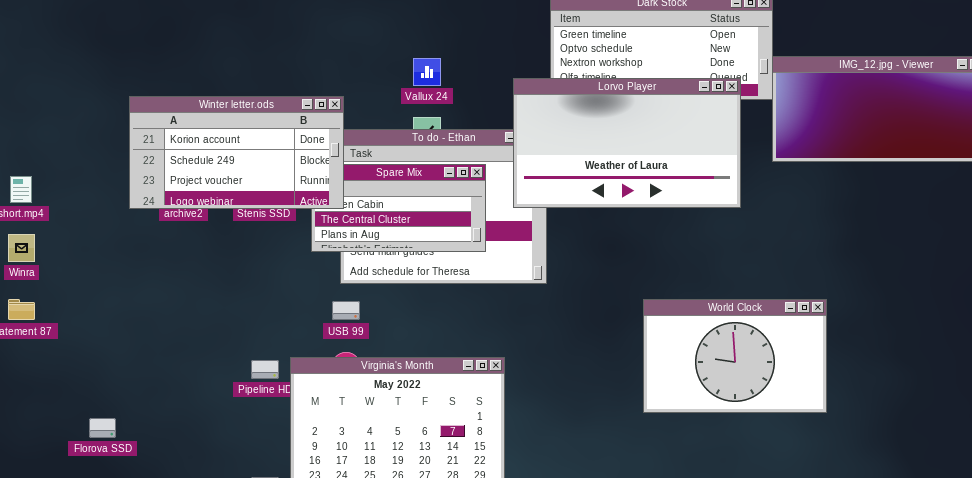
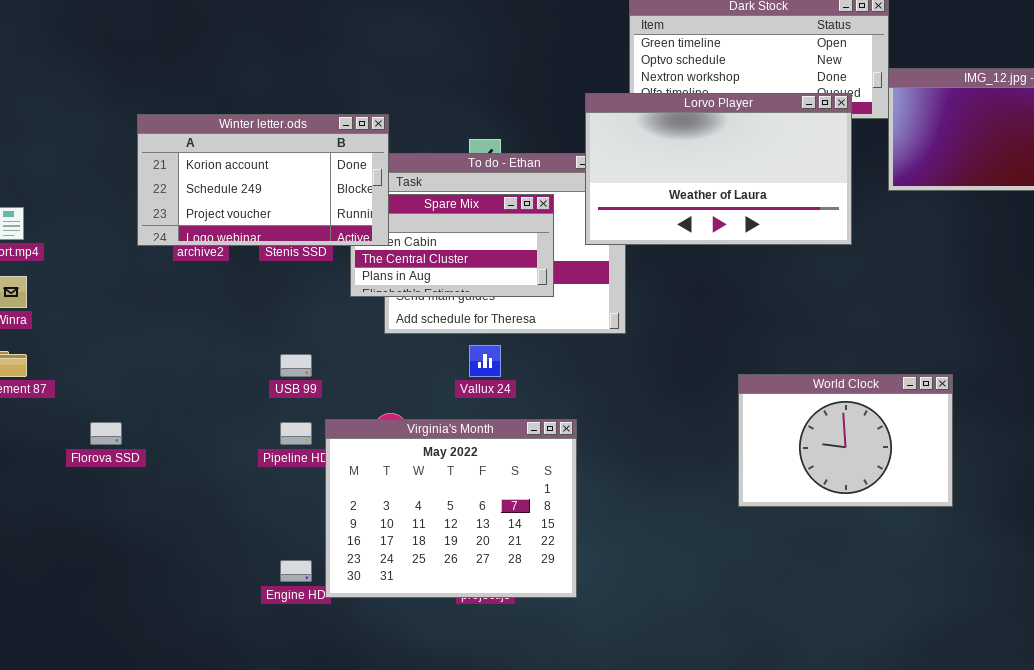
Vallux 24: [413,58,441,86] -> [469,345,501,377], moved
World Clock: [643,299,827,413] -> [738,374,953,507], moved
USB 99: [332,301,360,320] -> [280,354,312,377], moved
Florova SSD: [89,418,116,438] -> [90,422,122,445], moved

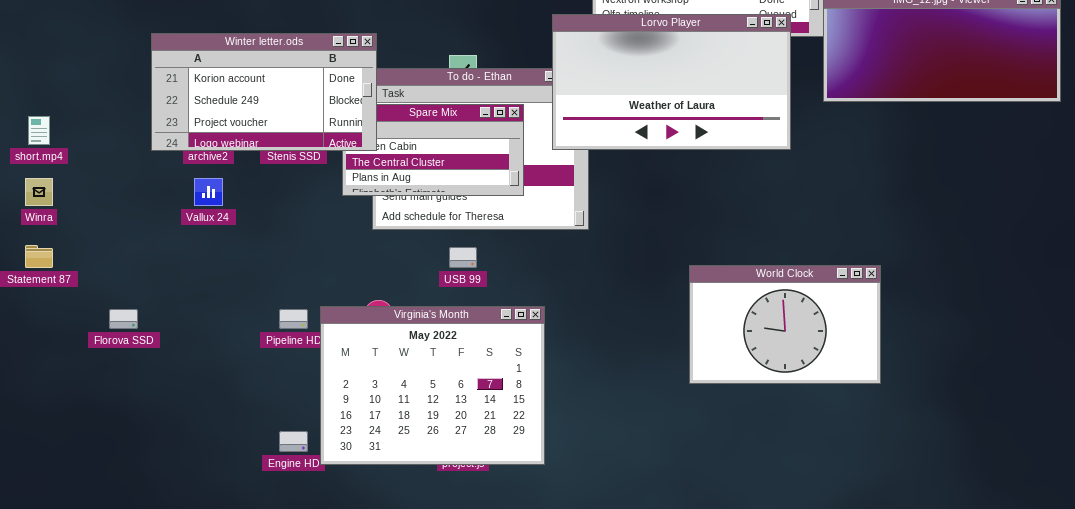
Vallux 24: [469,345,501,377] -> [194,178,223,206], moved
USB 99: [280,354,312,377] -> [449,247,477,268], moved

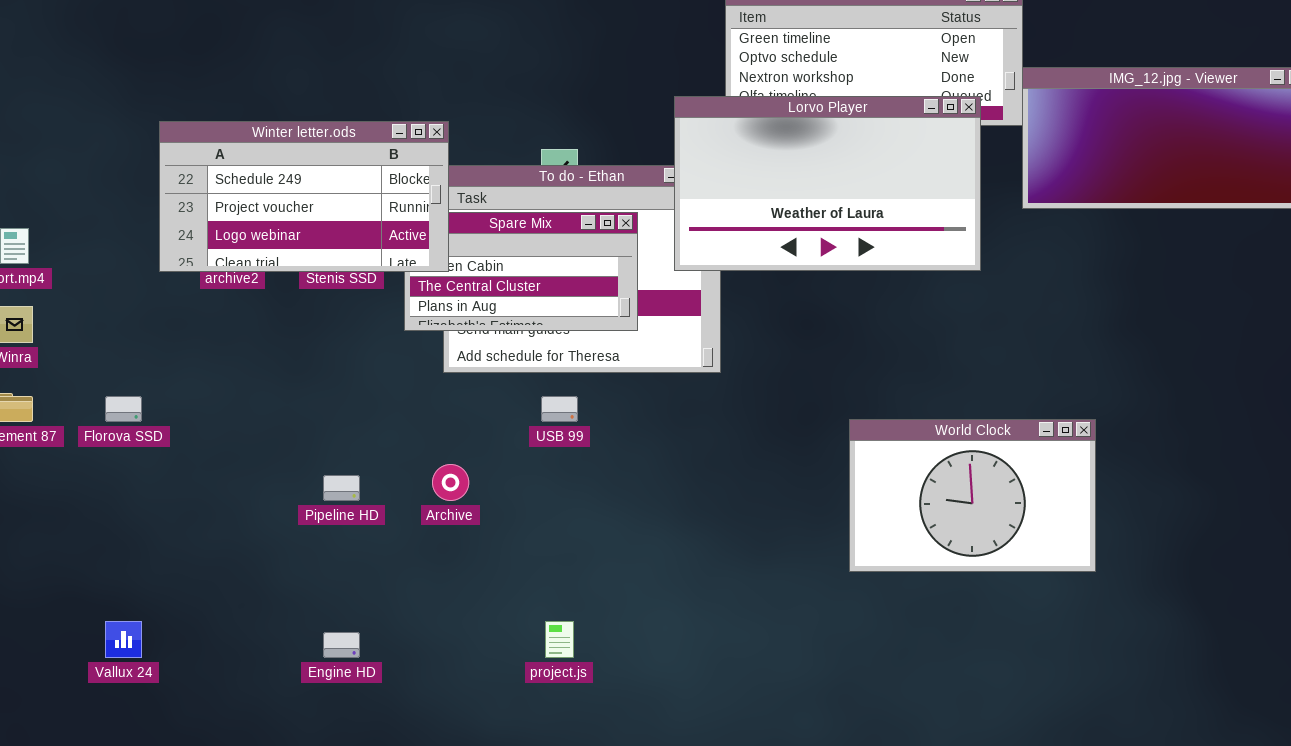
Winter letter.ods: [151,33,377,151] -> [159,121,449,272], scrolled down 1 row
Vallux 24: [194,178,223,206] -> [105,621,142,658], moved
Virginia's Month: [320,306,545,465] -> none, closed
Florova SSD: [109,309,138,329] -> [105,396,142,422], moved

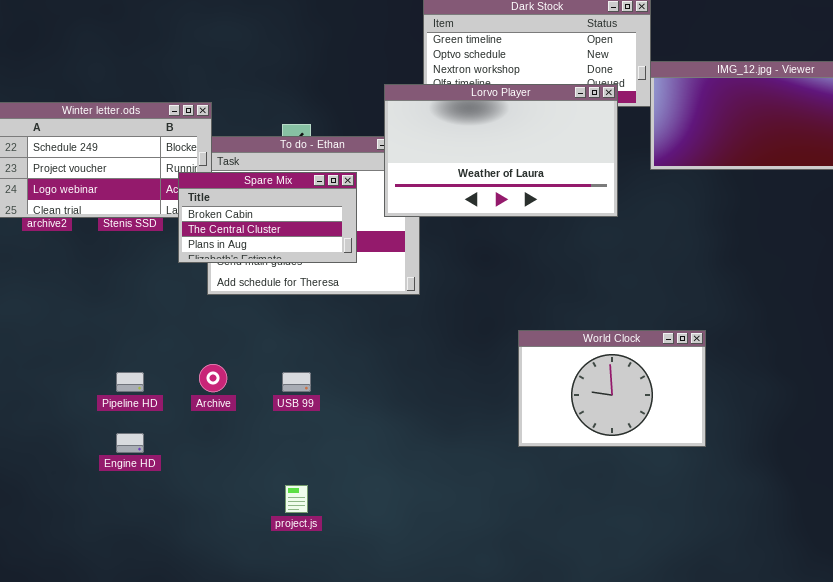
Spare Mix: [404,212,638,331] -> [178,172,357,263], raised
USB 99: [541,396,578,422] -> [282,372,311,392], moved
Engine HD: [323,632,360,658] -> [116,433,144,453], moved

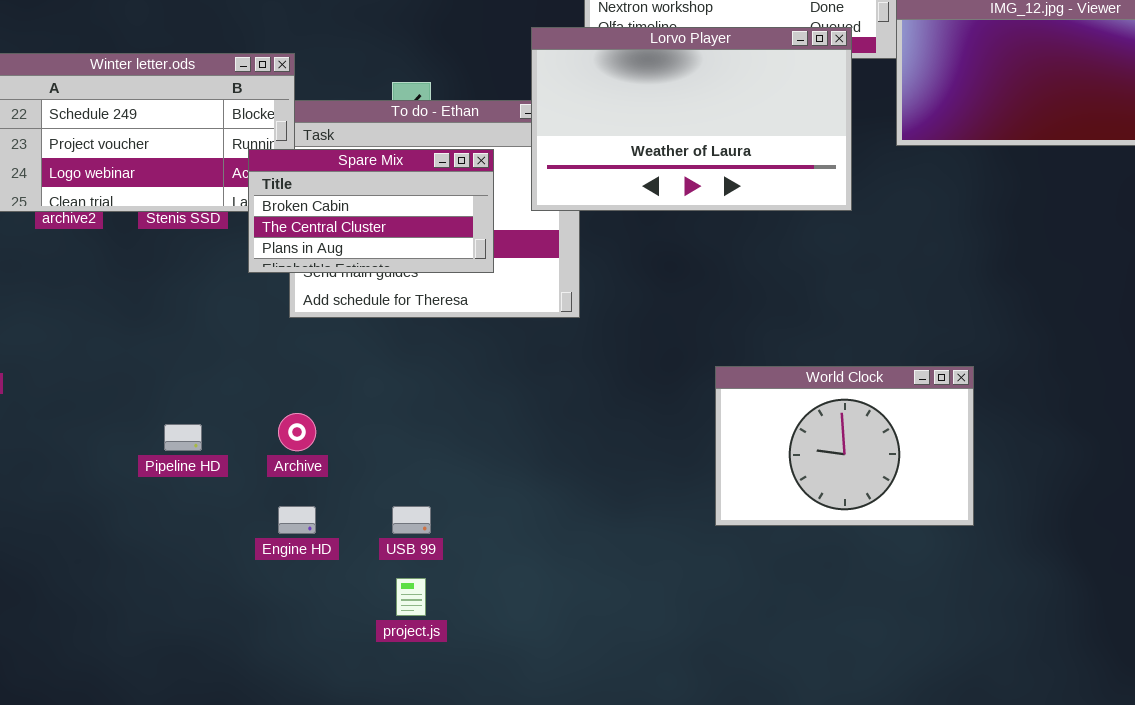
USB 99: [282,372,311,392] -> [392,506,431,534], moved
Engine HD: [116,433,144,453] -> [278,506,316,534], moved

